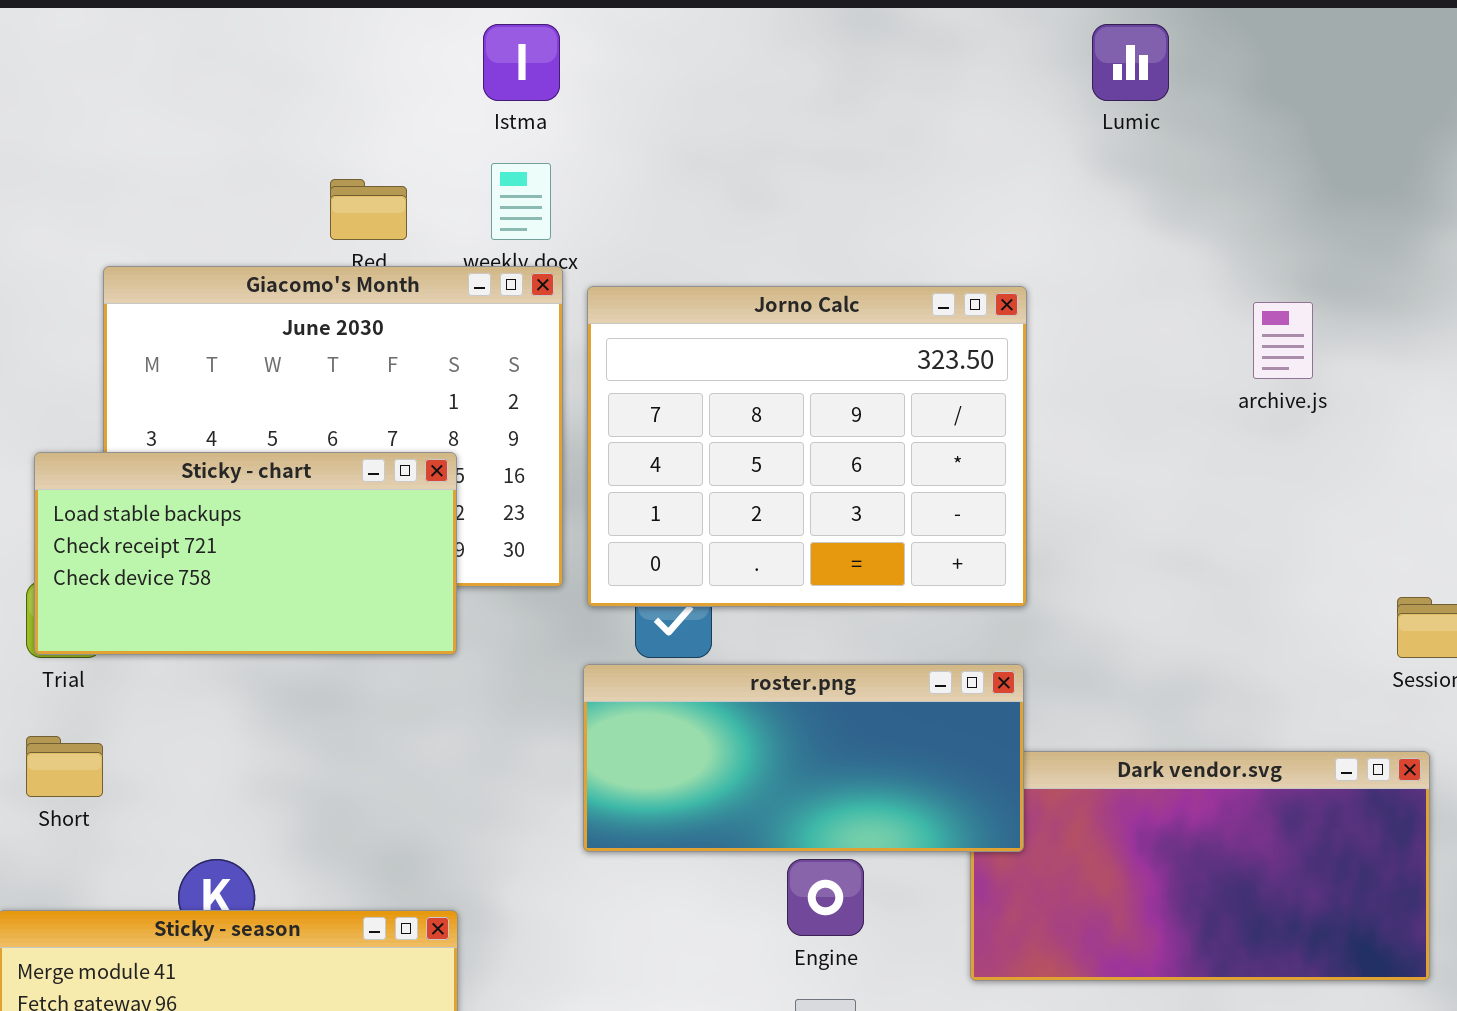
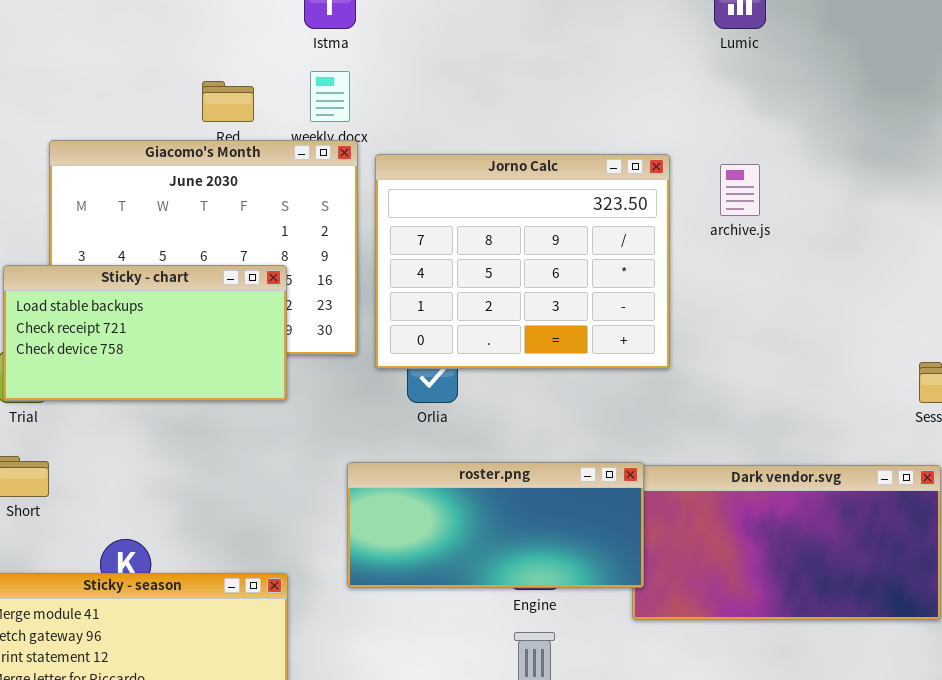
archive.js: [1253,302,1313,379] -> [720,164,760,216], moved
roster.png: [583,664,1024,852] -> [347,462,644,588], moved

